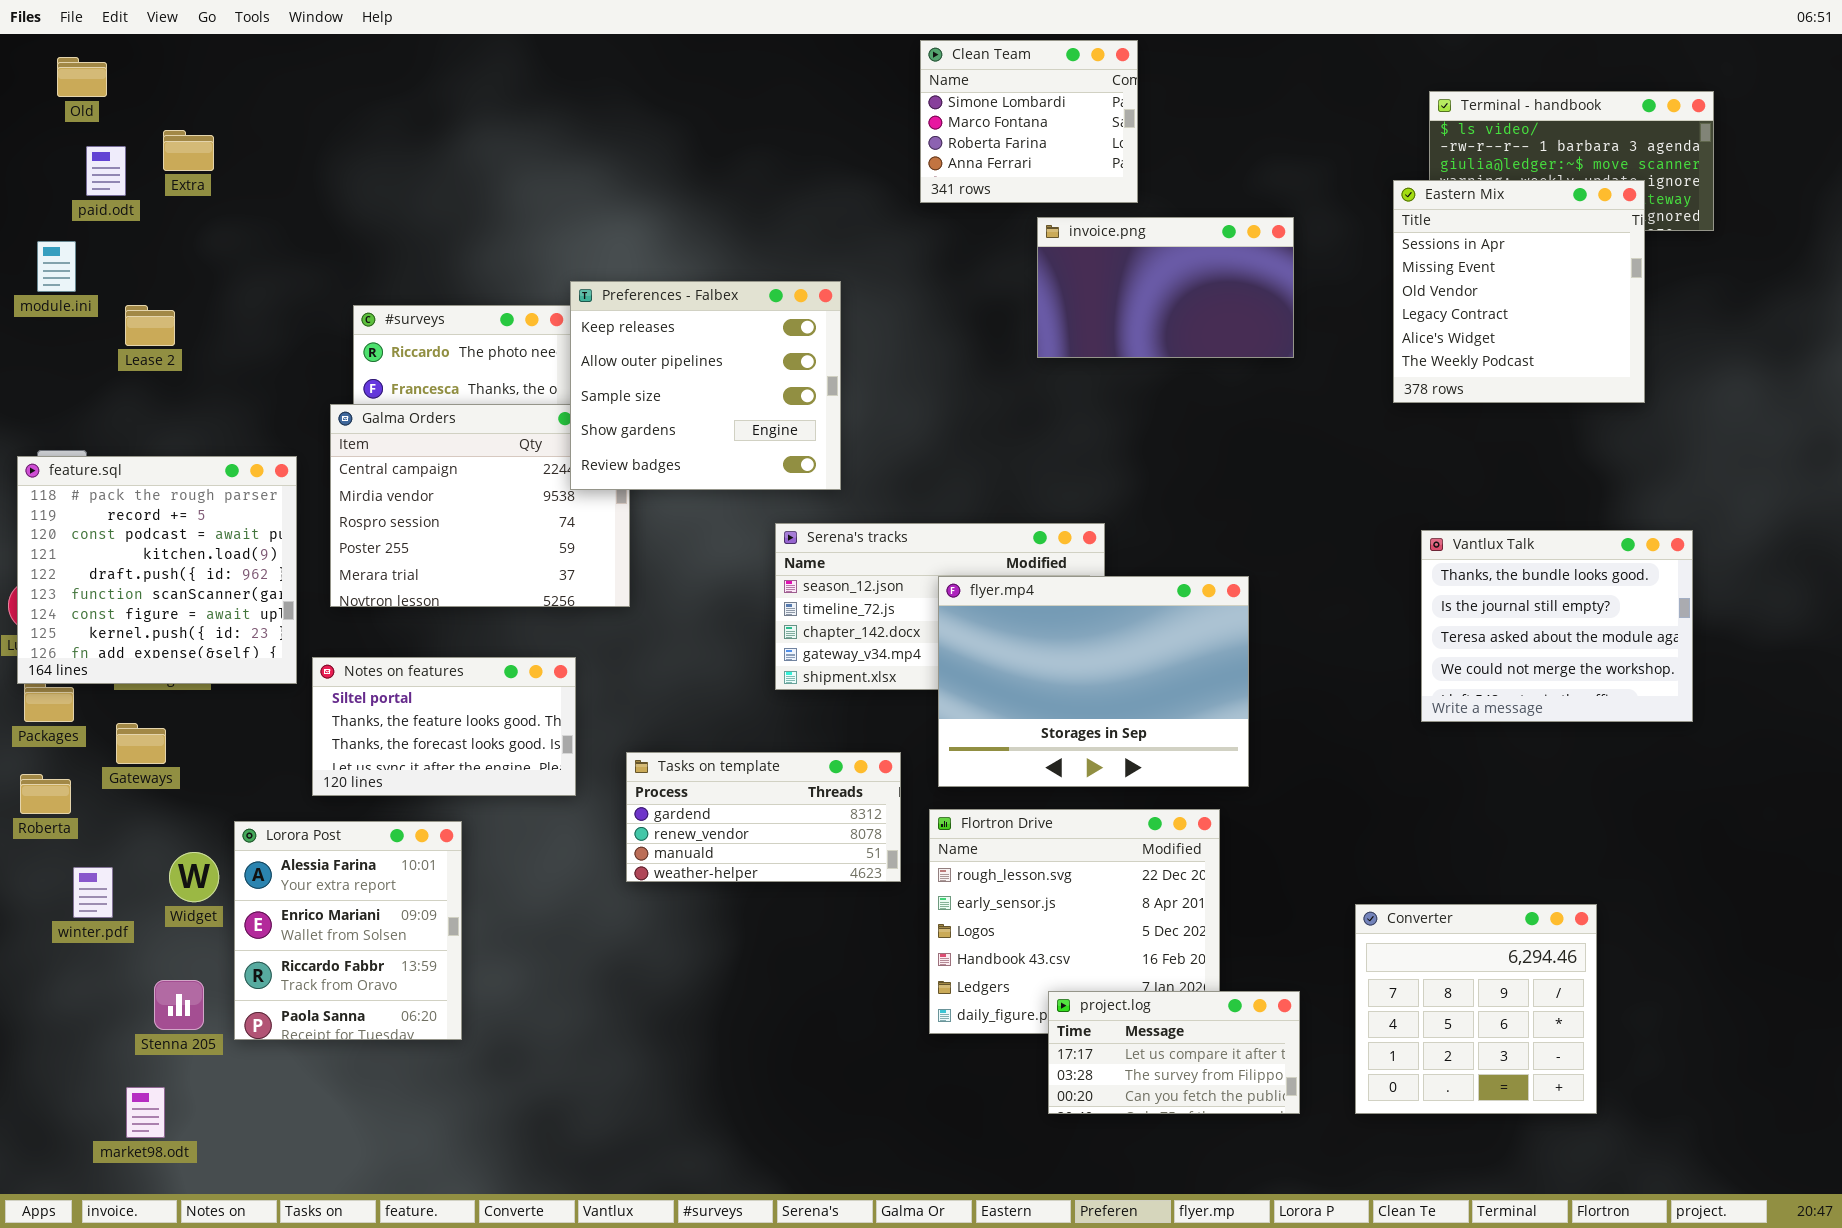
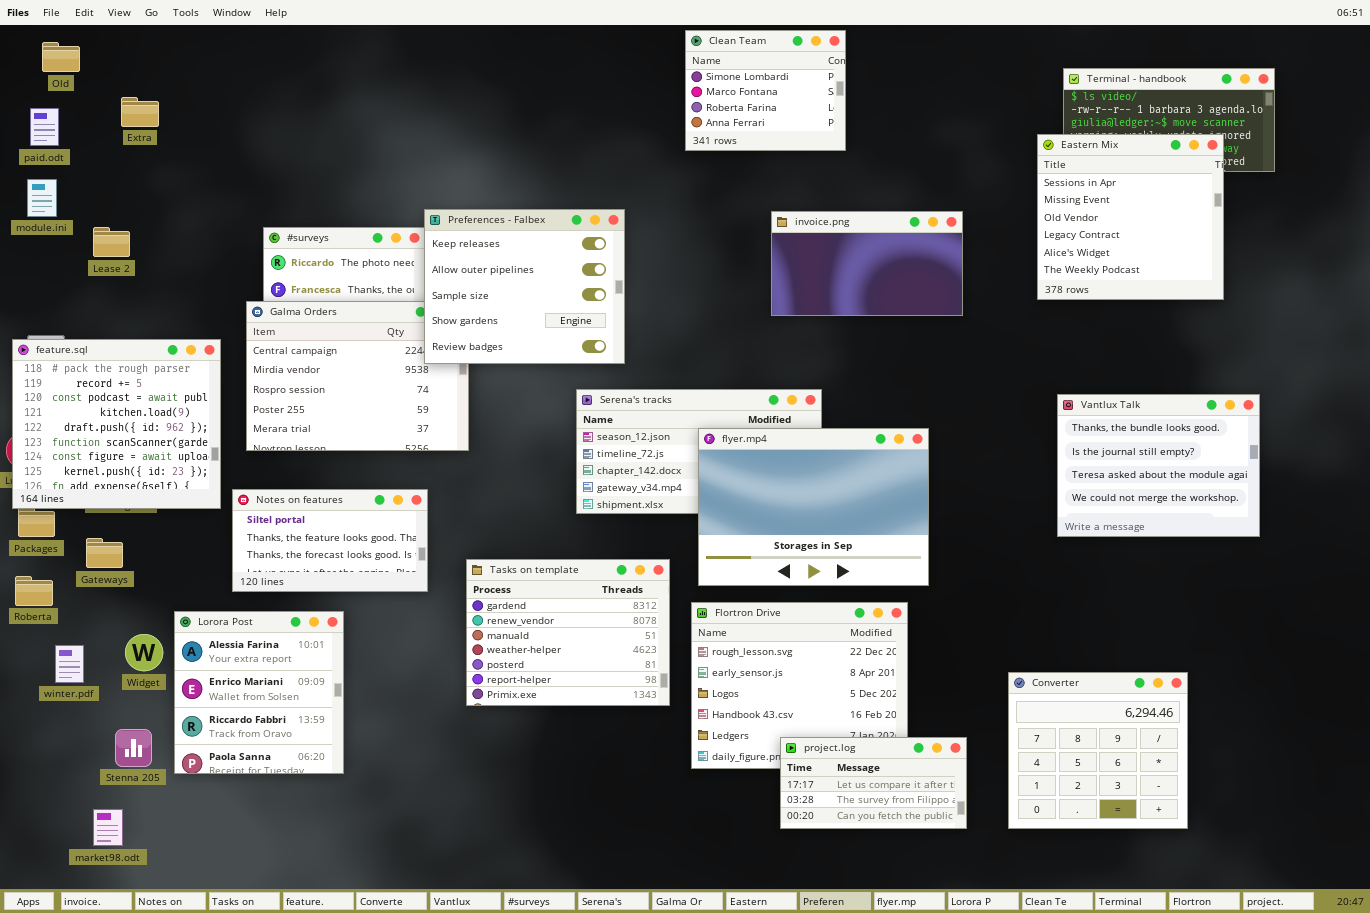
paid.odt: [86,146,126,196] -> [30,108,59,146], moved
invoice.png: [1037,217,1294,358] -> [771,211,963,316], moved
Tasks on template: [626,752,901,882] -> [466,559,670,706], resized

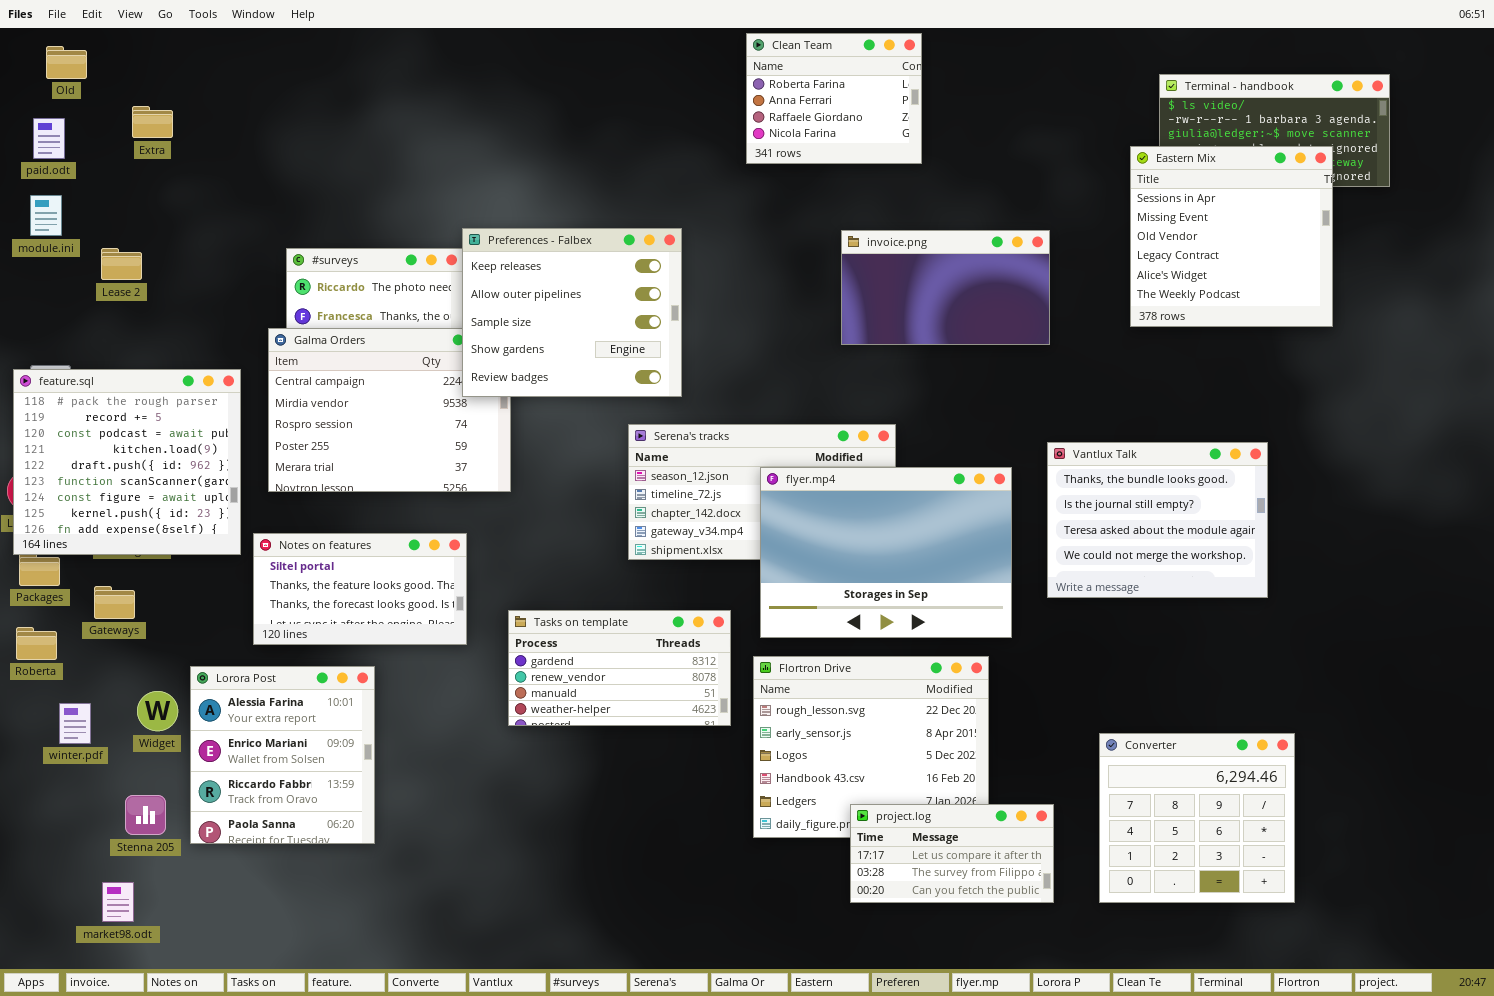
Clean Team: [685,30,846,151] -> [746,33,922,164], scrolled down 2 rows
Vantlux Talk: [1057,394,1260,537] -> [1047,442,1268,598], moved
Tasks on template: [466,559,670,706] -> [508,610,731,726], resized

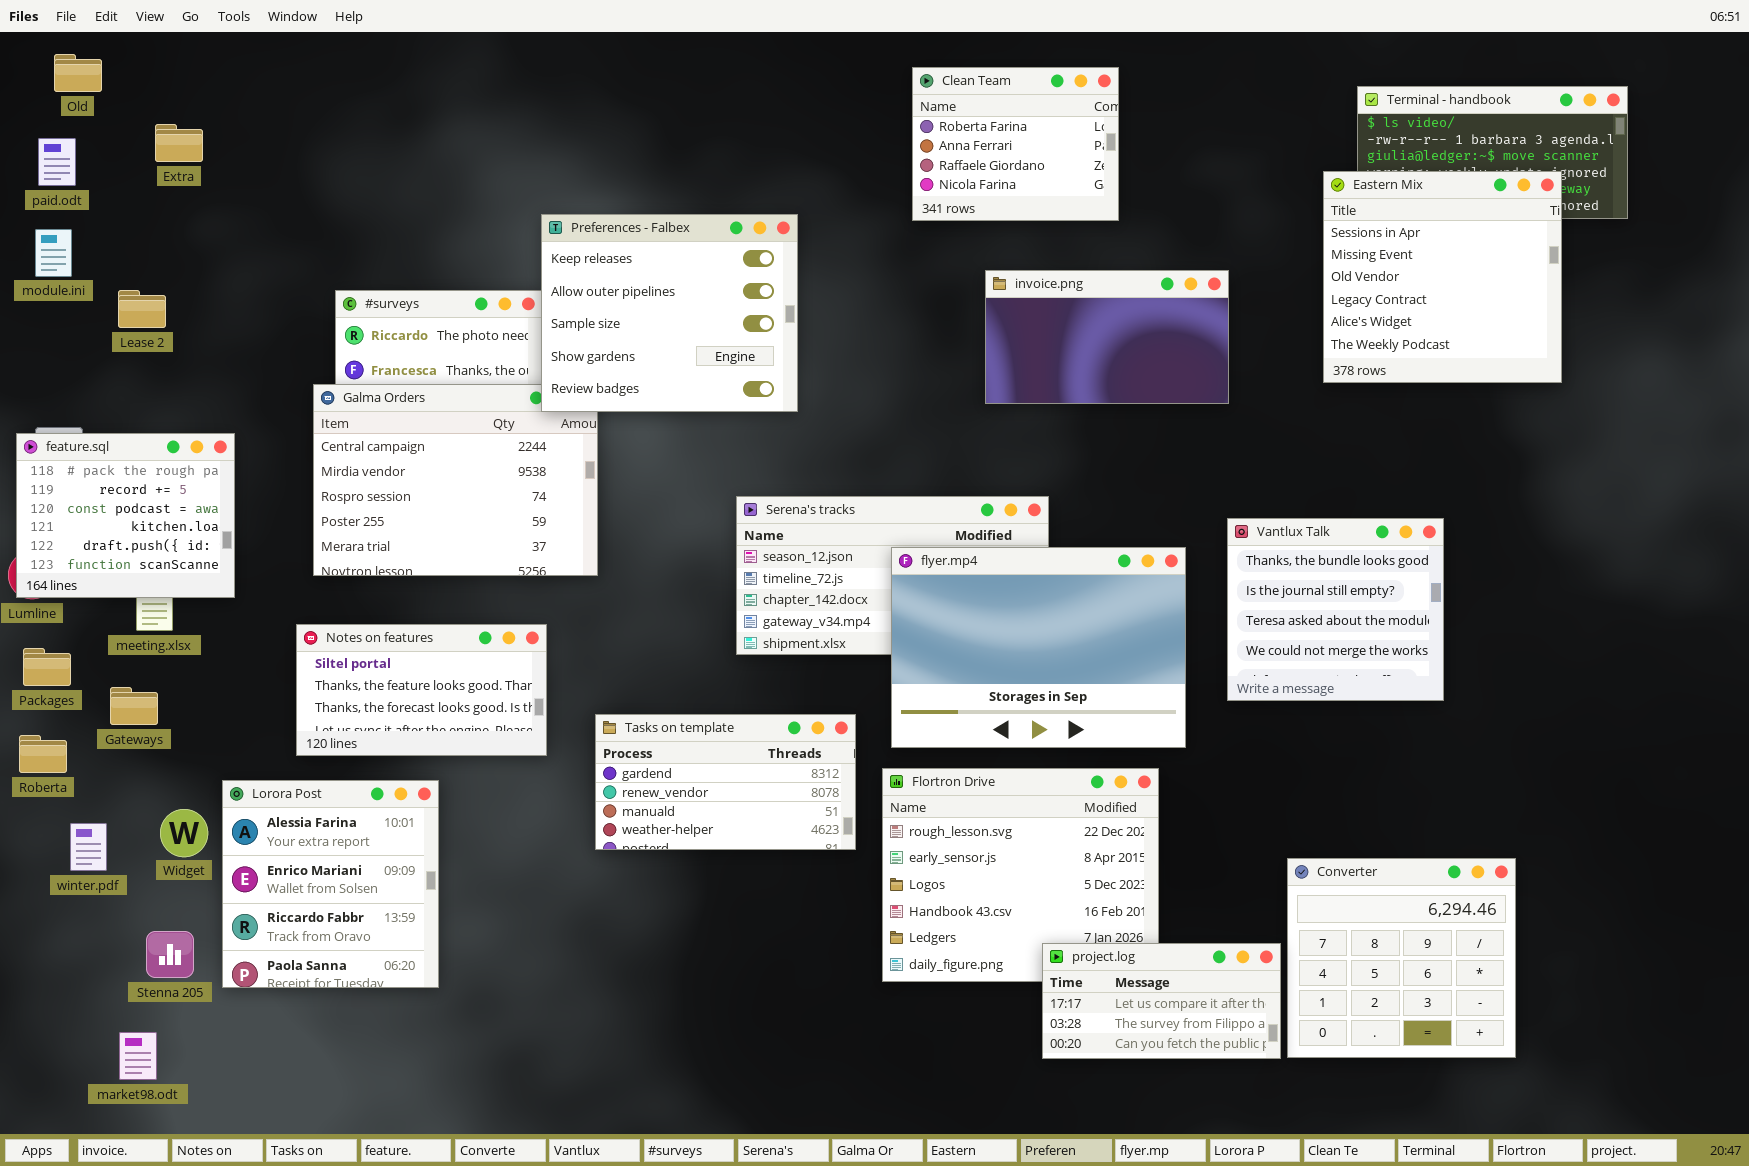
Clean Team: [746,33,922,164] -> [912,67,1119,221], moved
Preferences - Falbex: [462,228,682,397] -> [541,214,798,412], moved
feature.sql: [13,369,241,555] -> [16,433,235,598], resized
Vantlux Talk: [1047,442,1268,598] -> [1227,518,1444,701], resized
project.log: [850,804,1054,903] -> [1042,943,1281,1059], moved

